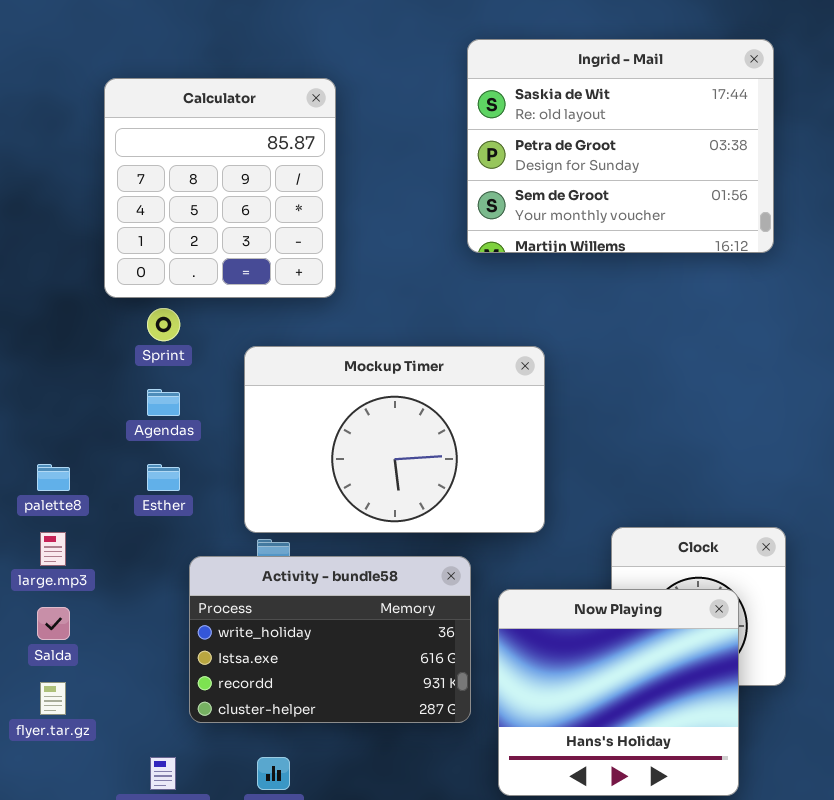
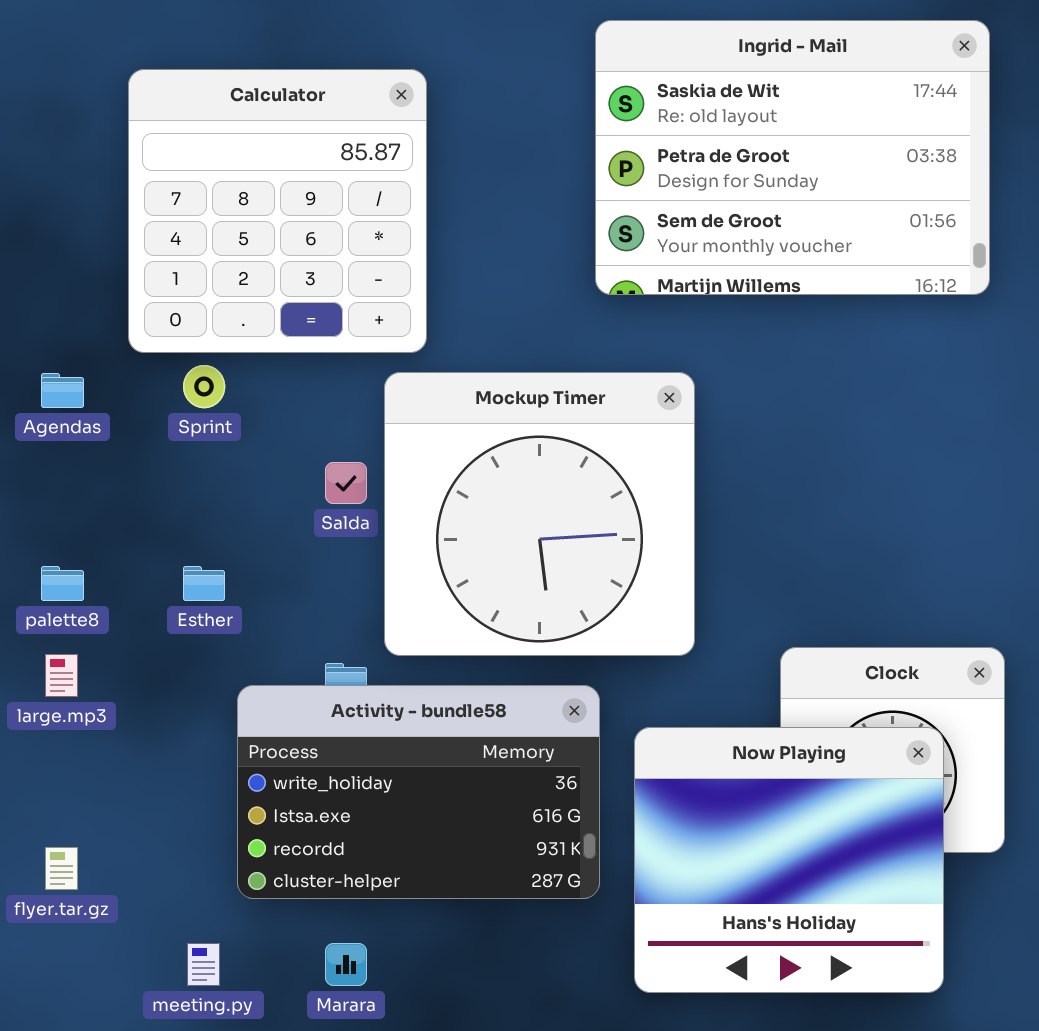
Mockup Timer: [244,346,545,533] -> [384,372,695,656], resized
Agendas: [147,389,180,416] -> [41,373,84,408], moved
Salda: [37,607,70,640] -> [325,462,367,504], moved

